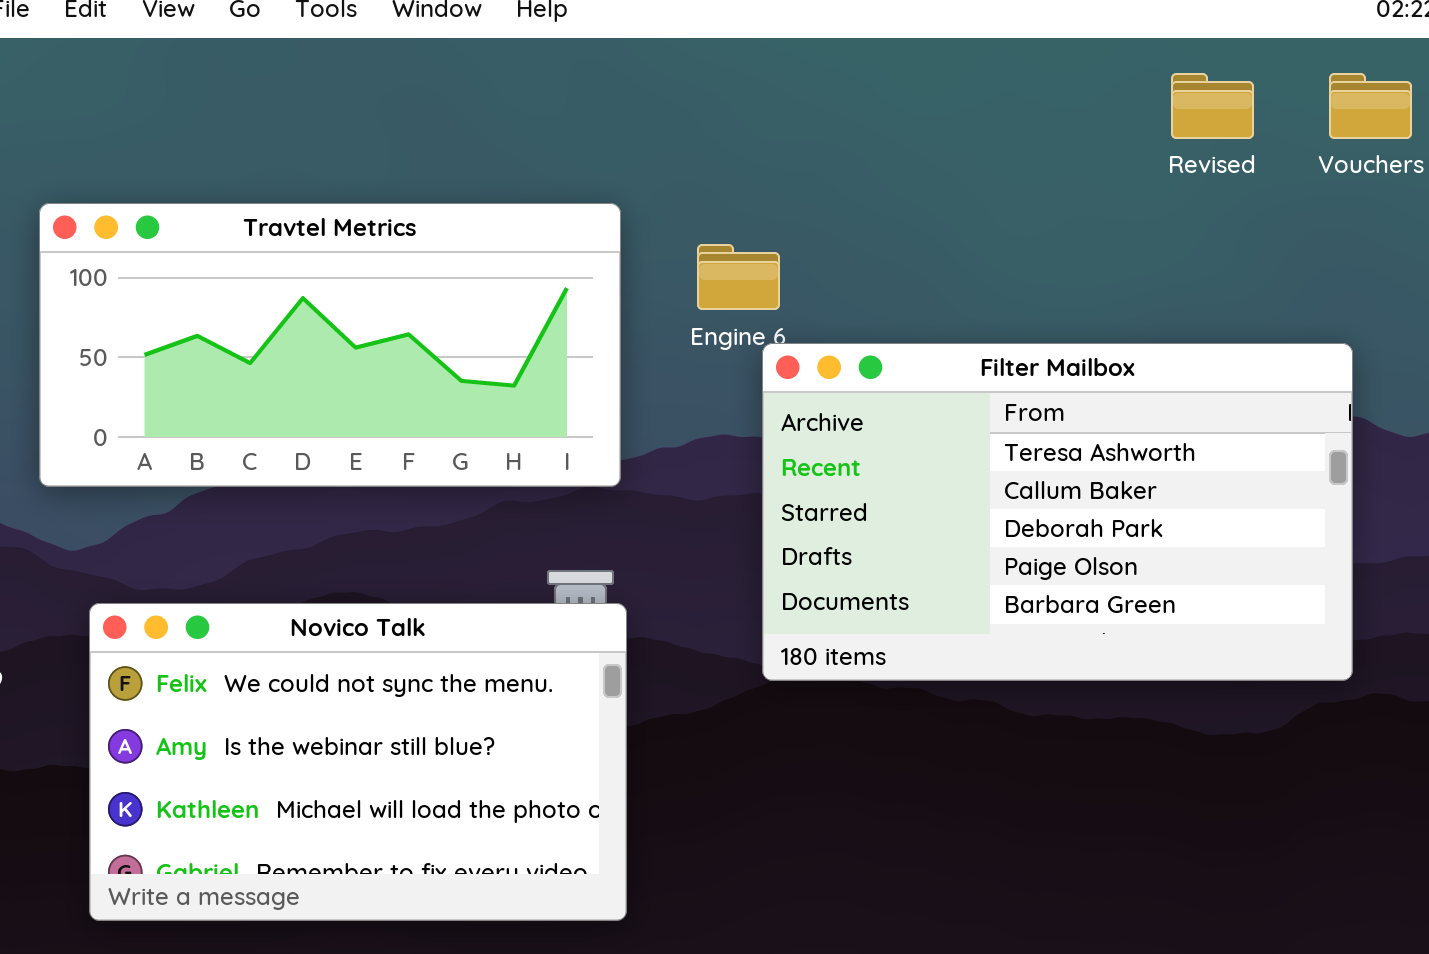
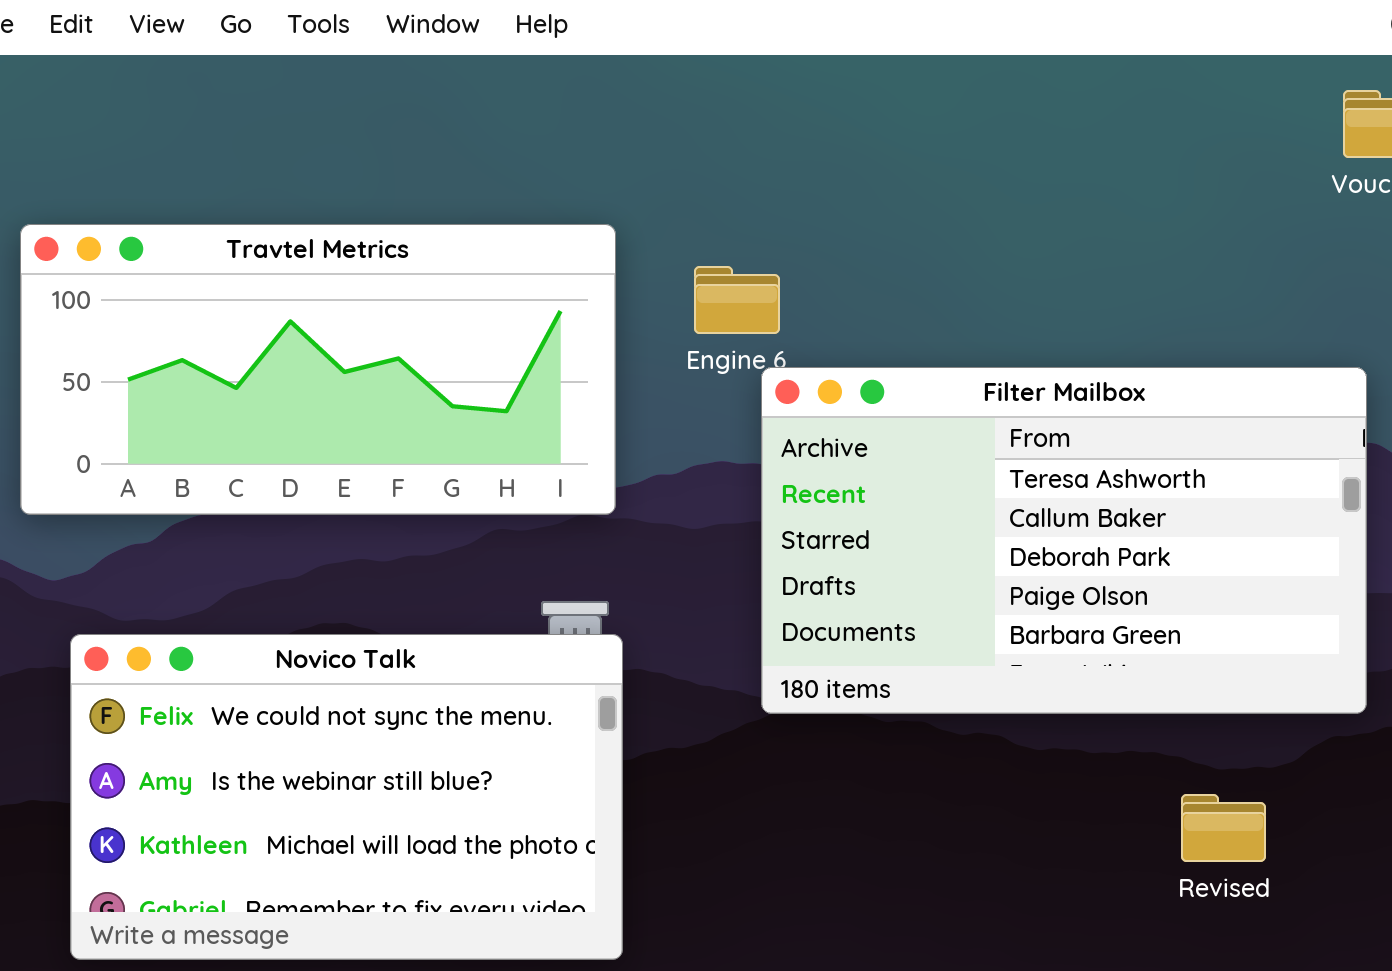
Revised: [1171,73,1254,139] -> [1181,794,1266,862], moved

